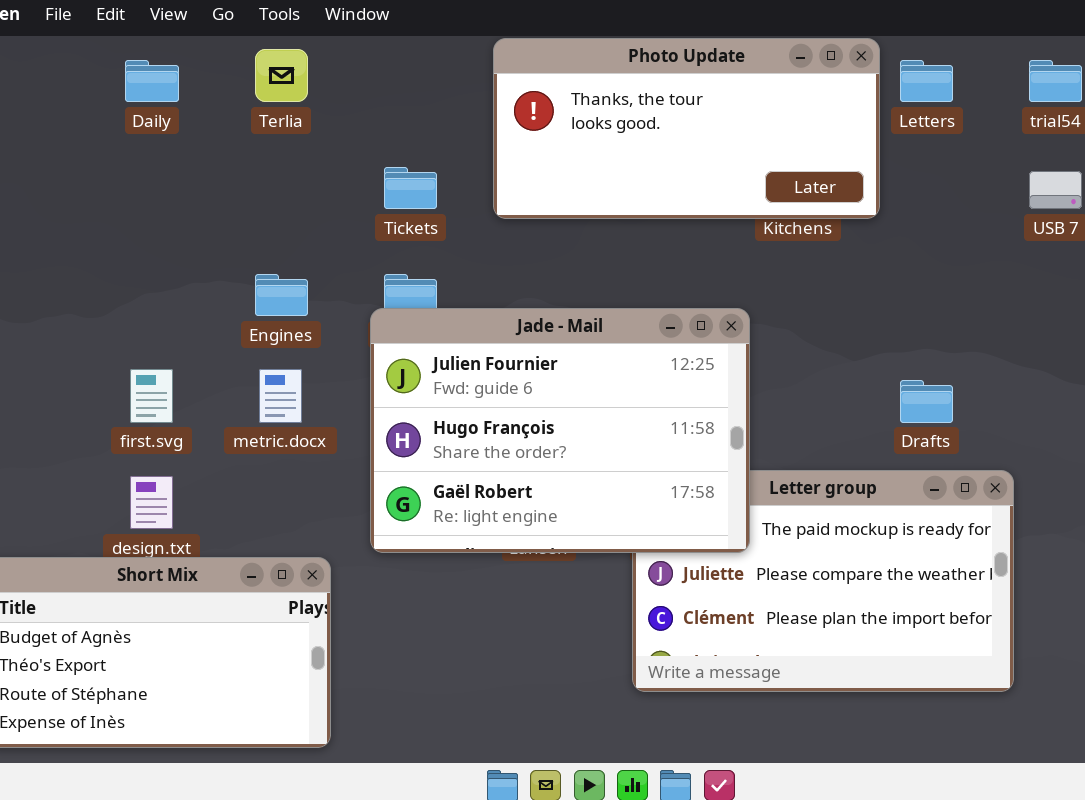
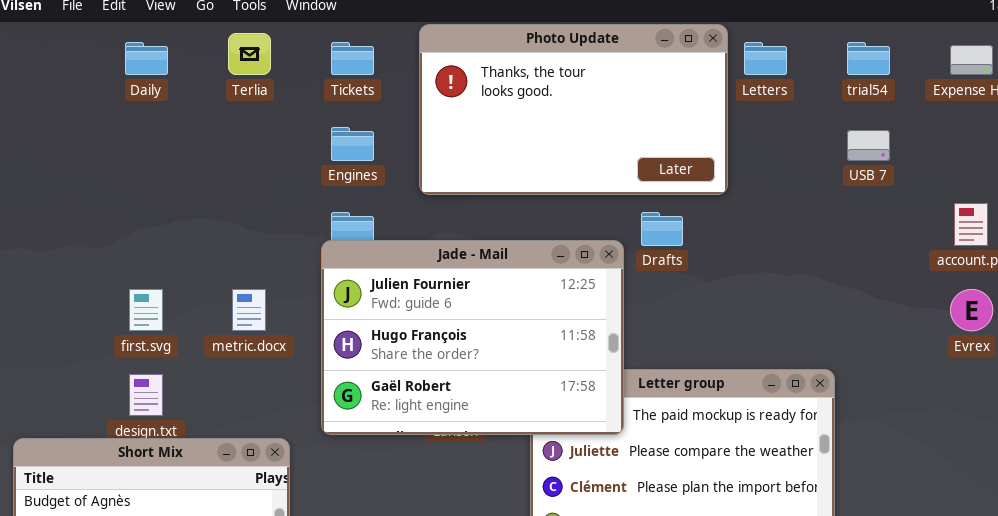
Photo Update: [493,38,880,219] -> [419,24,728,195], resized
Tickets: [384,167,437,209] -> [331,42,374,75], moved
Engines: [255,274,308,316] -> [331,127,374,161], moved
Drafts: [900,380,953,423] -> [641,212,683,246], moved

